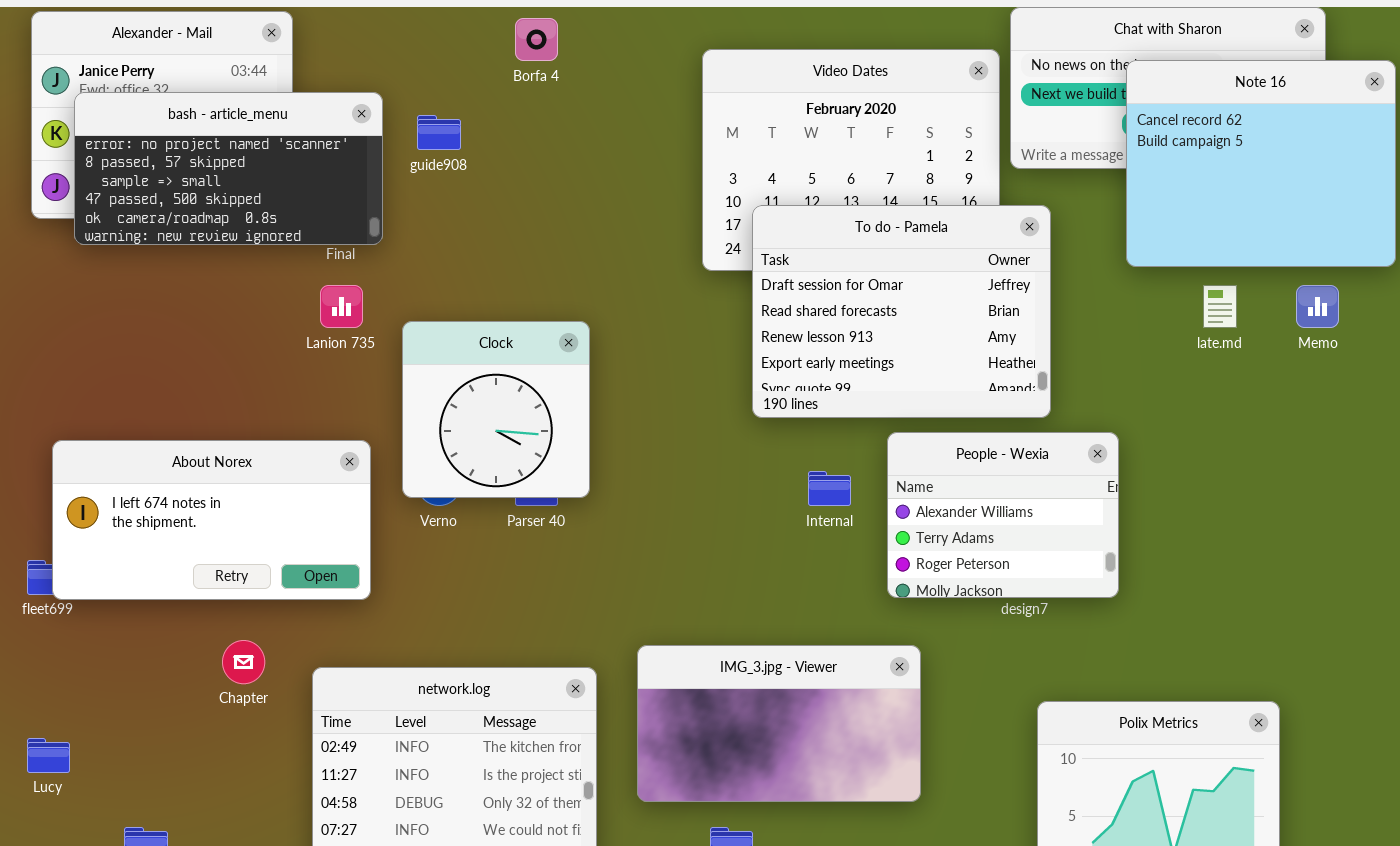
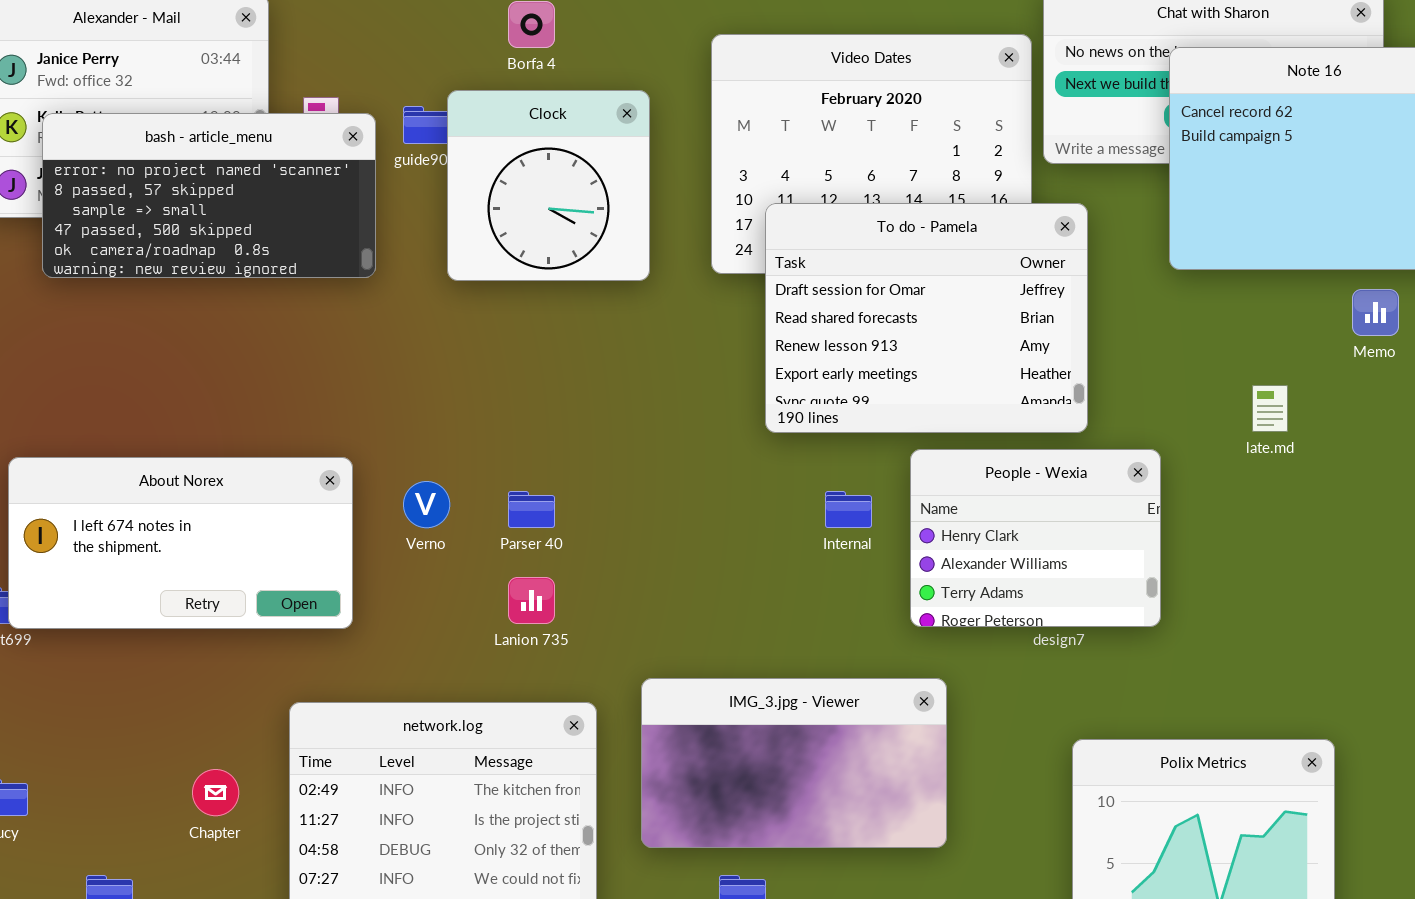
bash - article_menu: [74,92,383,245] -> [42,113,376,278], moved
Lanion 735: [320,285,363,328] -> [508,577,555,624], moved
late.md: [1203,285,1237,328] -> [1252,385,1288,432], moved
Clock: [402,321,590,498] -> [447,90,650,281], moved
People - Wexia: [887,432,1119,598] -> [910,449,1161,627], scrolled up 1 row
Chapter: [222,640,265,684] -> [192,769,239,816], moved

